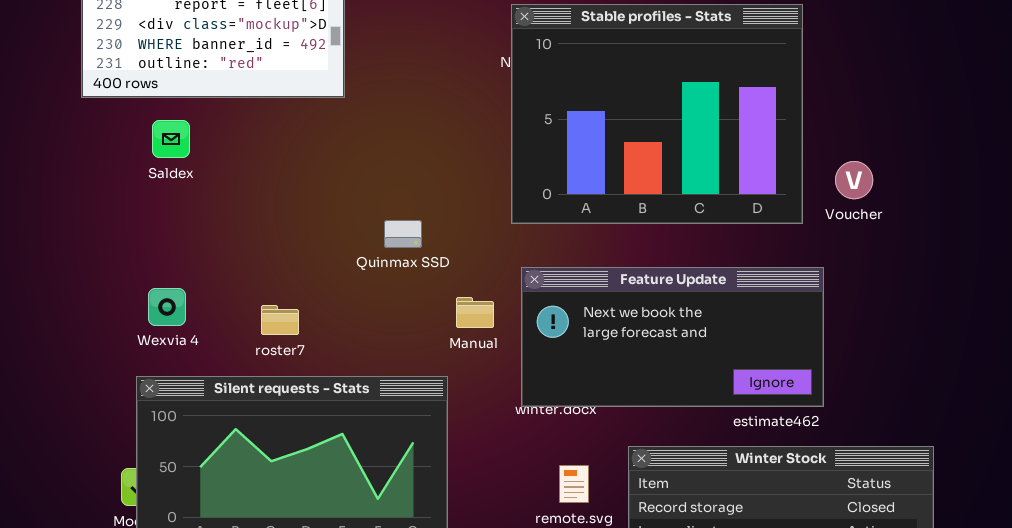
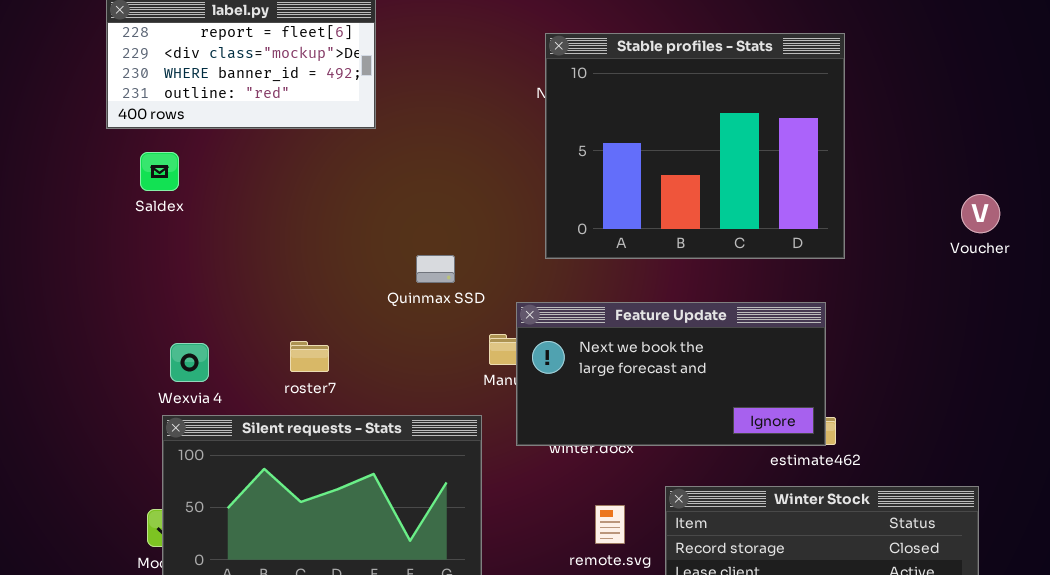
Saldex: [152,120,190,158] -> [140,152,179,191], moved
Voucher: [835,161,873,199] -> [961,194,1000,233], moved
Feature Update: [521,267,824,407] -> [516,302,826,446], moved
Wexvia 4: [148,288,186,326] -> [170,343,209,382], moved

